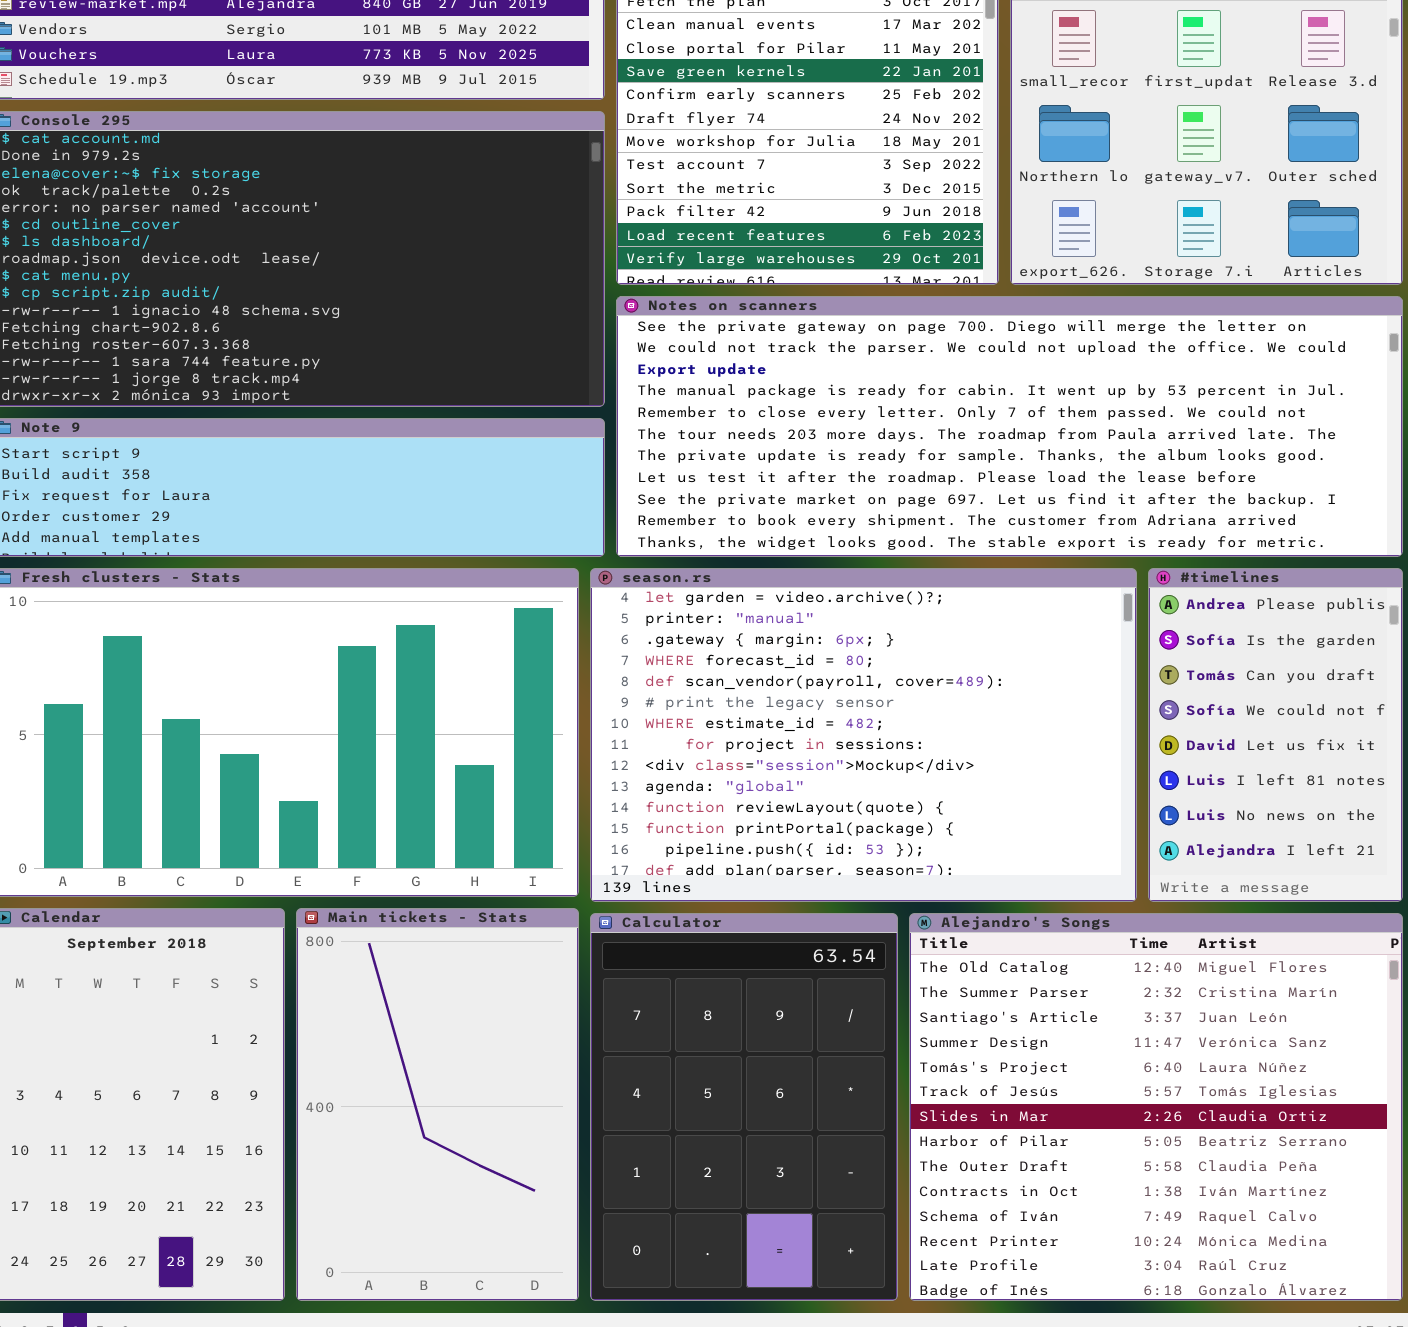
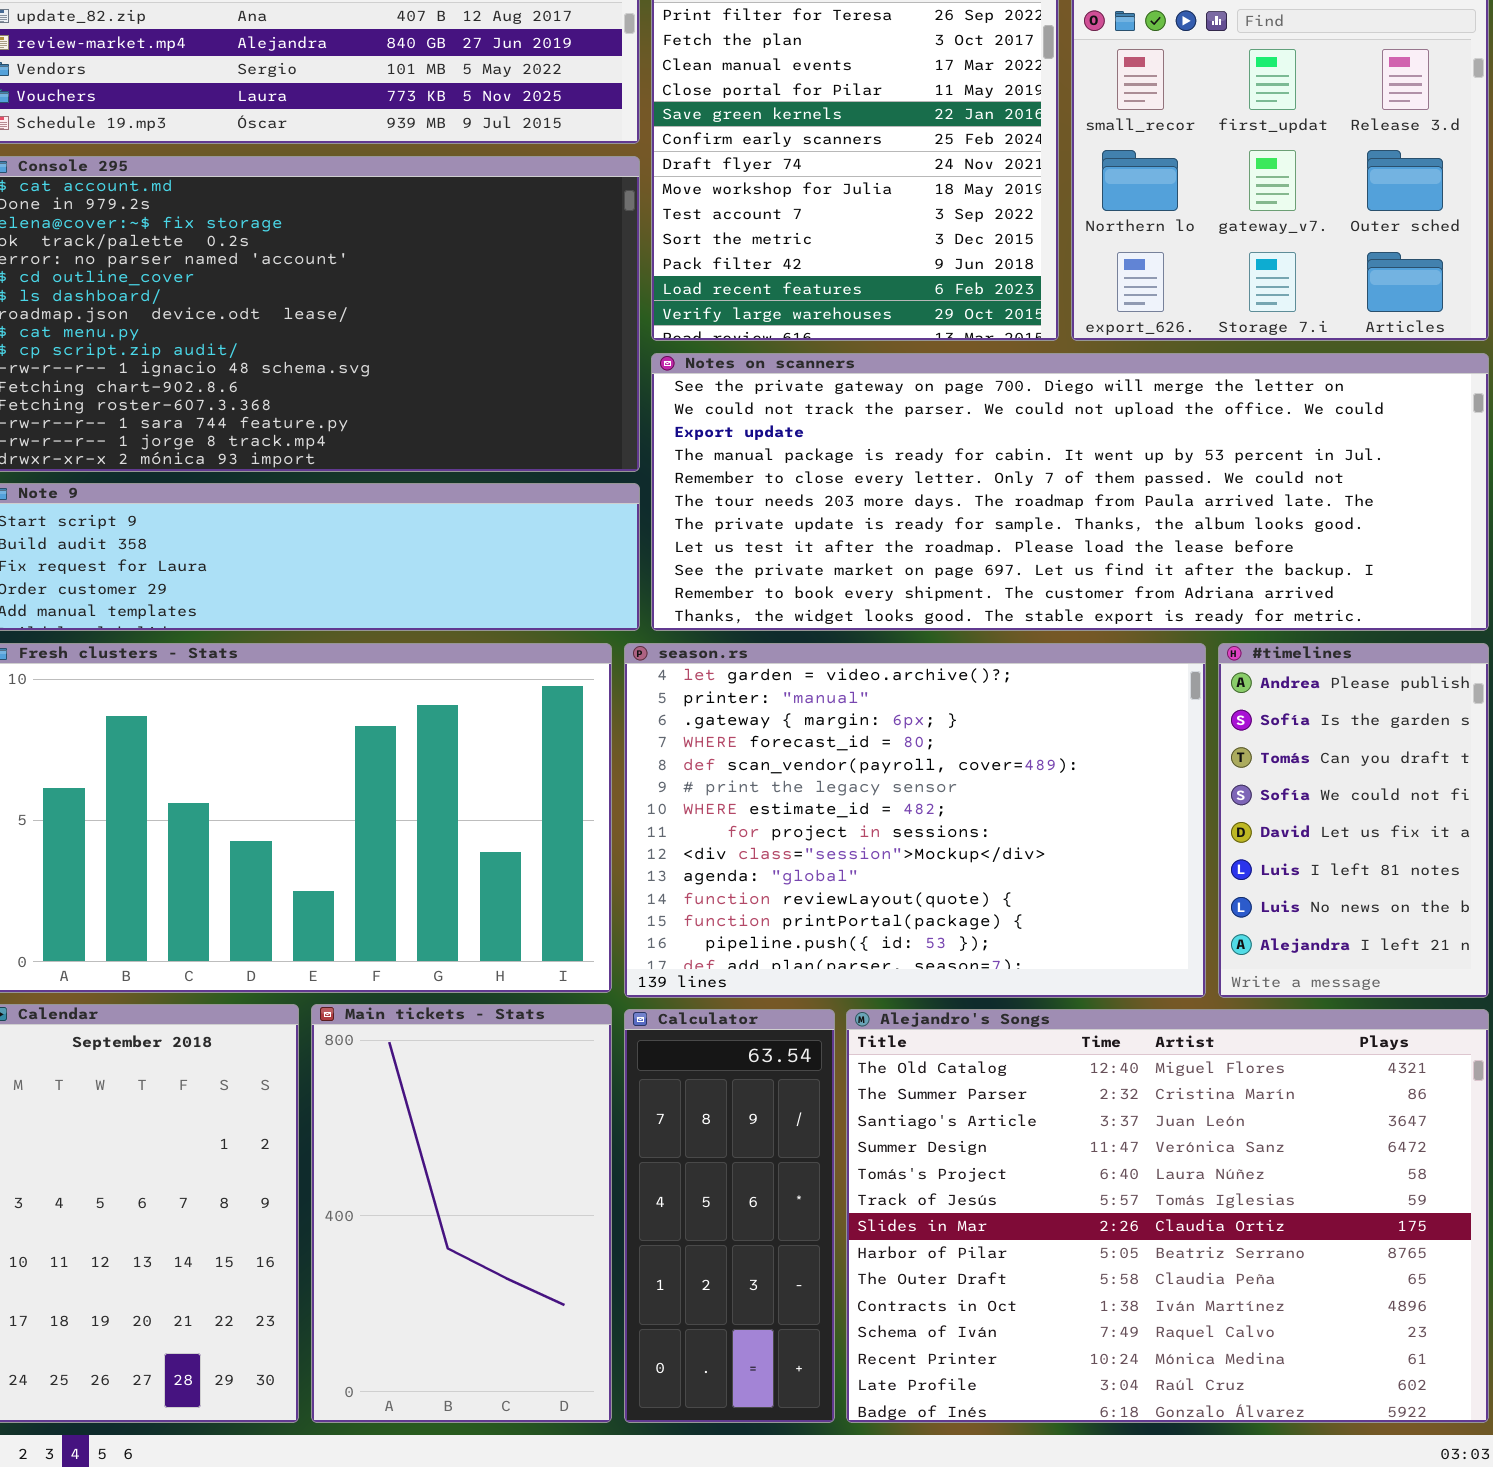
Calculator: [590,913,898,1301] -> [624,1009,835,1423], resized
Alejandro's Songs: [909,913,1403,1301] -> [846,1009,1489,1423], resized

